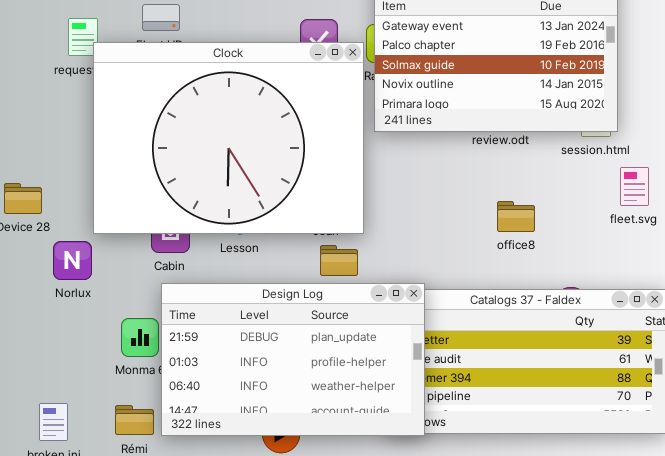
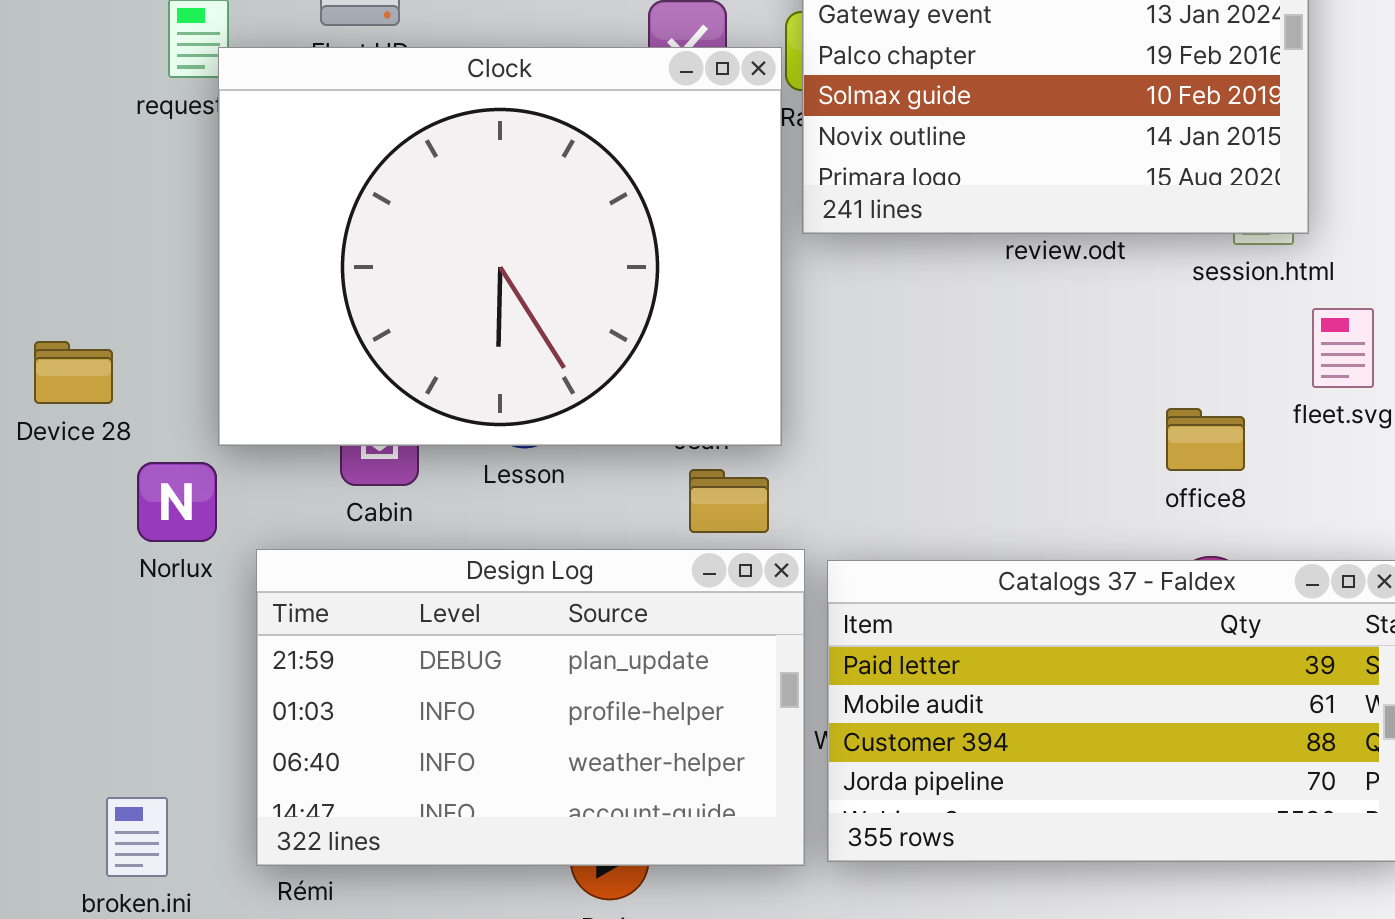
office8: [497,201,535,232] -> [1166,408,1245,471], moved
Design Log: [161,283,425,436] -> [256,549,805,866], moved

